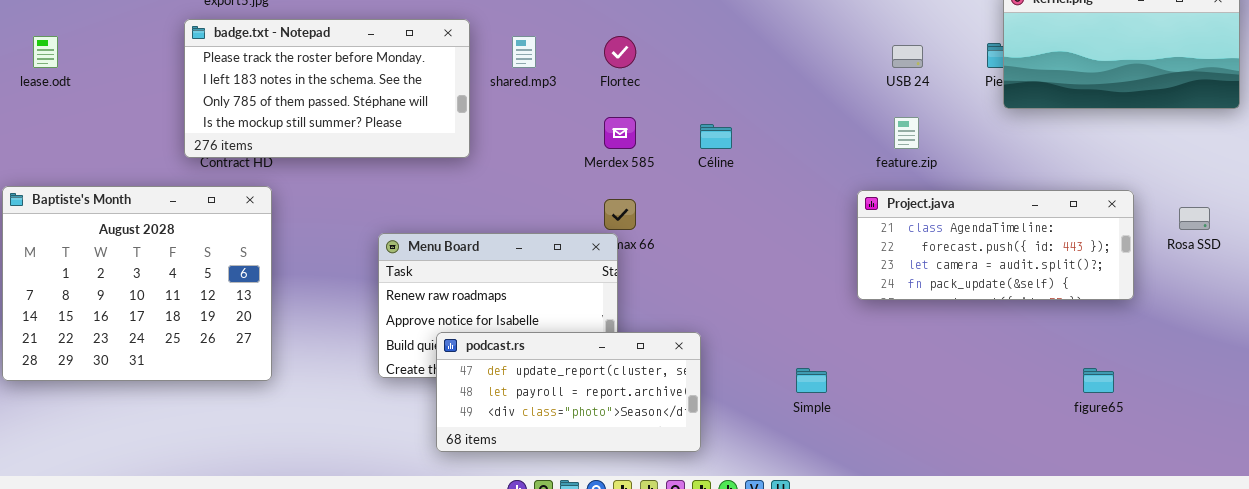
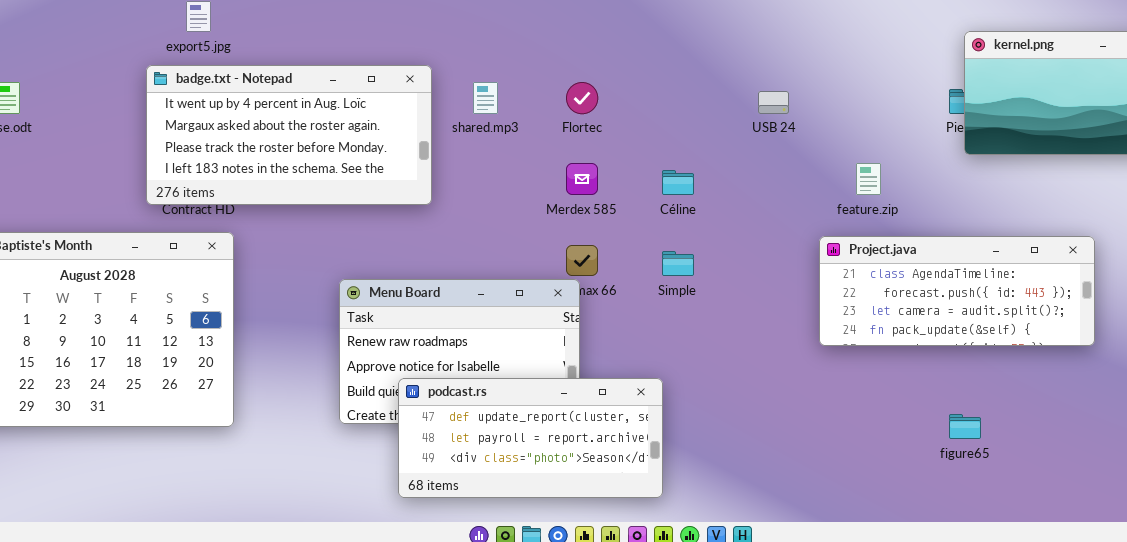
badge.txt - Notepad: [184,19,470,158] -> [146,65,432,205], scrolled up 2 rows
USB 24: [892,45,923,68] -> [758,91,789,114], moved
Simple: [796,368,827,393] -> [662,251,694,276], moved
figure65: [1083,368,1114,393] -> [949,414,981,439], moved

